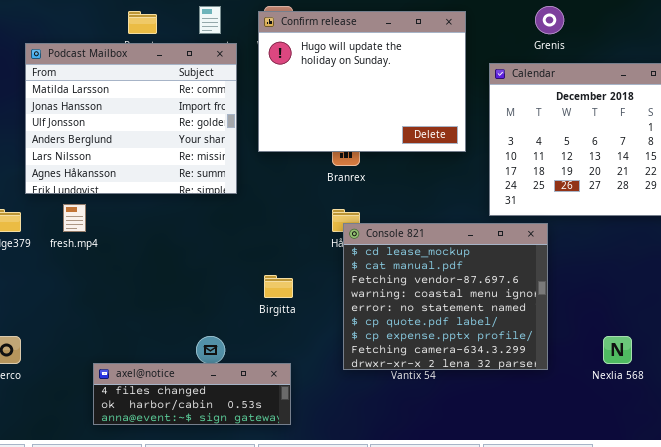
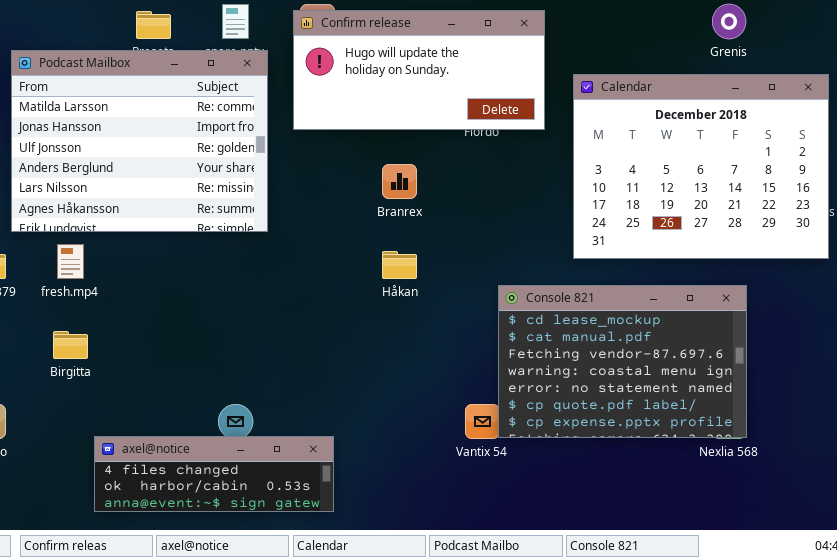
Grenis: [535,6,564,34] -> [712,4,746,39], moved
Confirm release: [258,11,466,152] -> [293,10,545,130], resized
Console 821: [343,223,548,370] -> [498,285,747,438], moved, resized
Birgitta: [264,275,293,298] -> [53,331,88,359], moved

